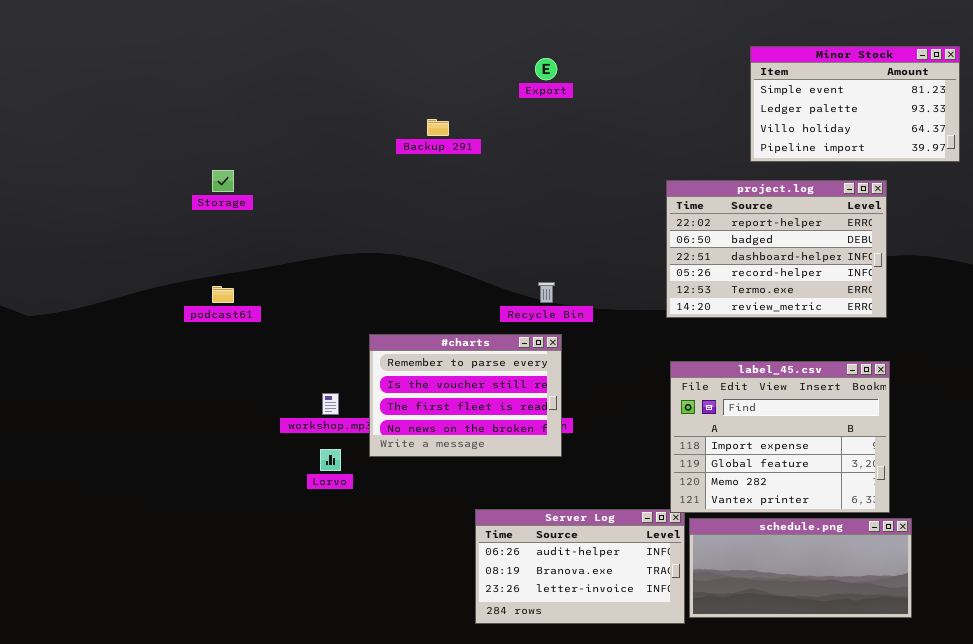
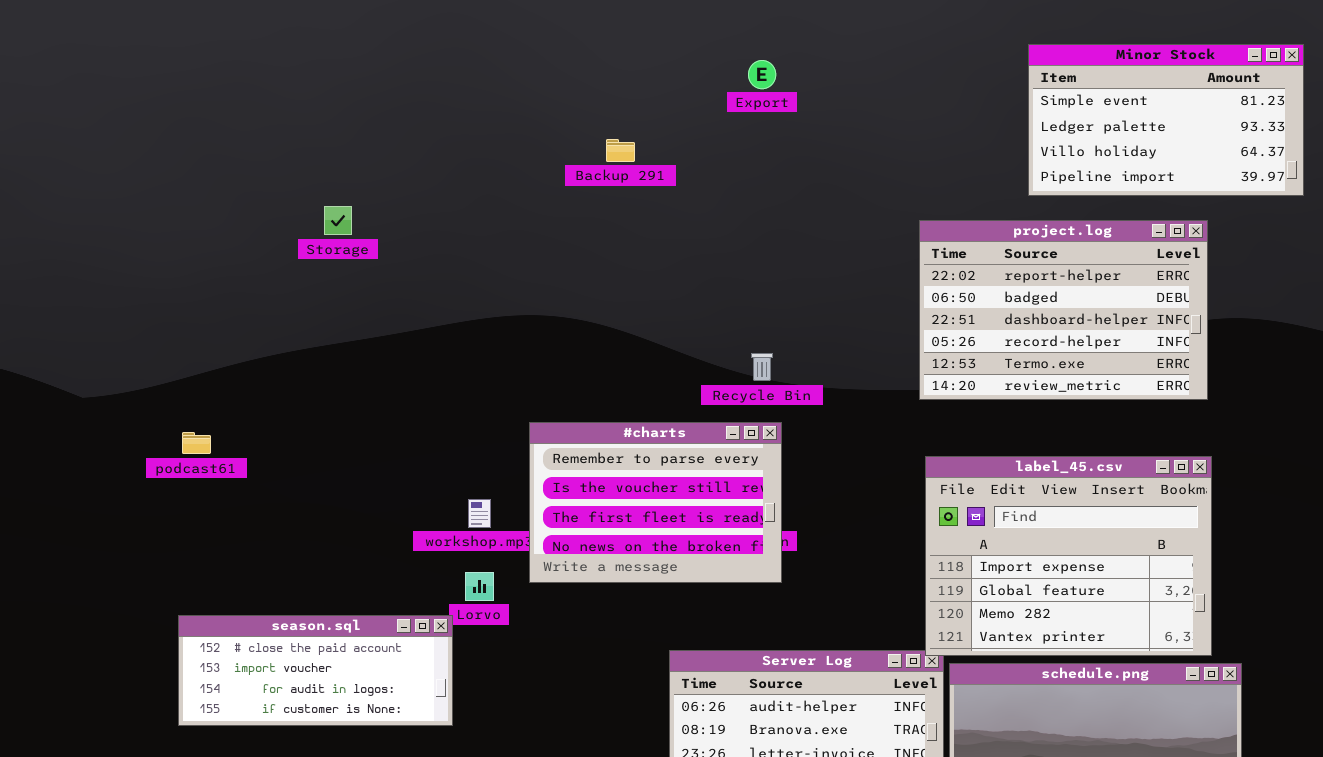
podcast61: [212,286,234,303] -> [182,432,211,454], moved
season.sql: none -> [178,615,453,726], opened

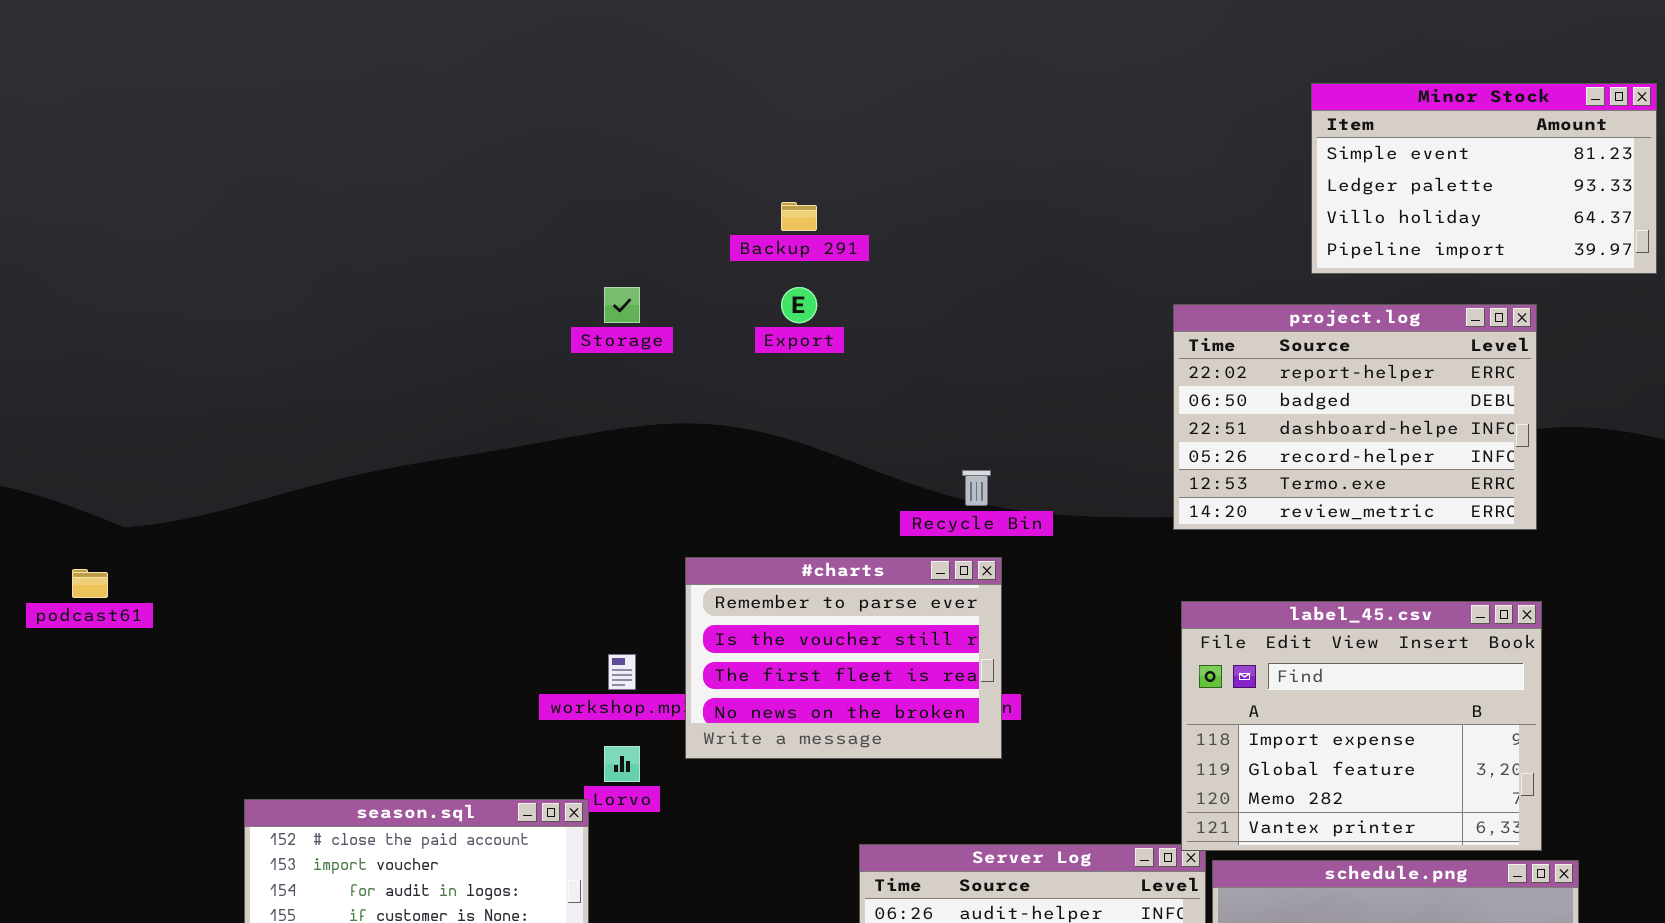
Export: [748,60,776,89] -> [781,287,817,323], moved
Storage: [324,206,352,235] -> [604,287,640,323], moved
podcast61: [182,432,211,454] -> [72,569,108,598], moved

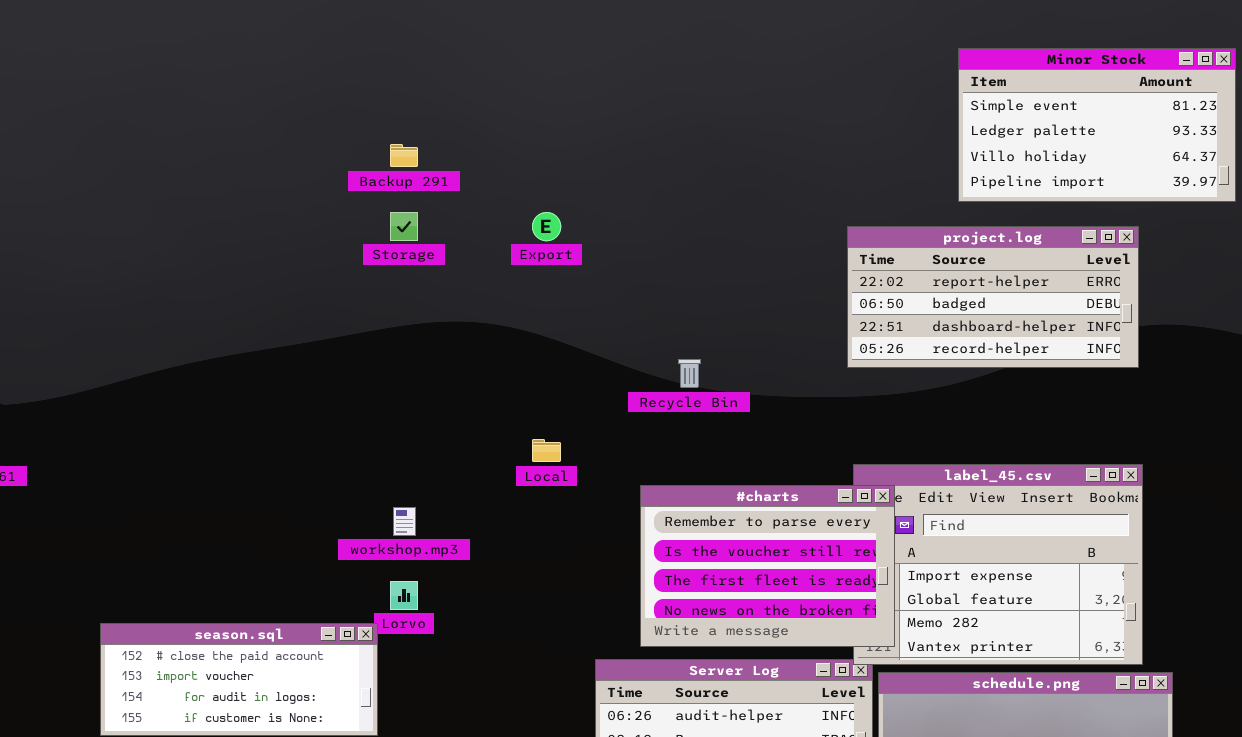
Backup 291: [781,202,817,231] -> [390,144,418,167], moved
project.log: [1173,304,1537,530] -> [847,226,1139,368], resized
#charts: [685,557,1002,759] -> [640,485,895,647], moved

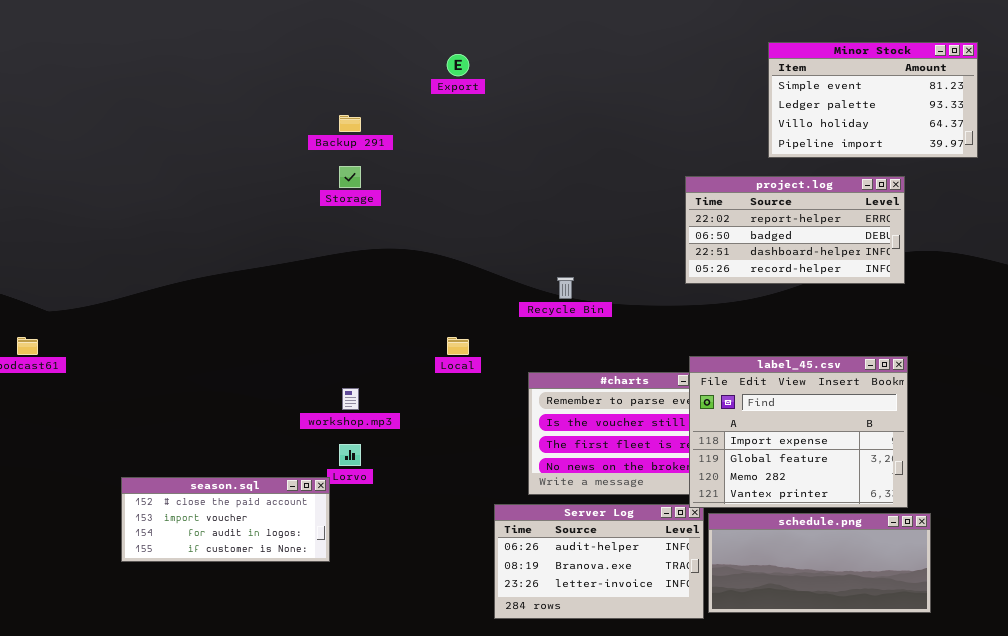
Export: [532,212,561,241] -> [447,54,469,76], moved
label_45.csv: [853,464,1143,665] -> [689,356,908,508], raised

